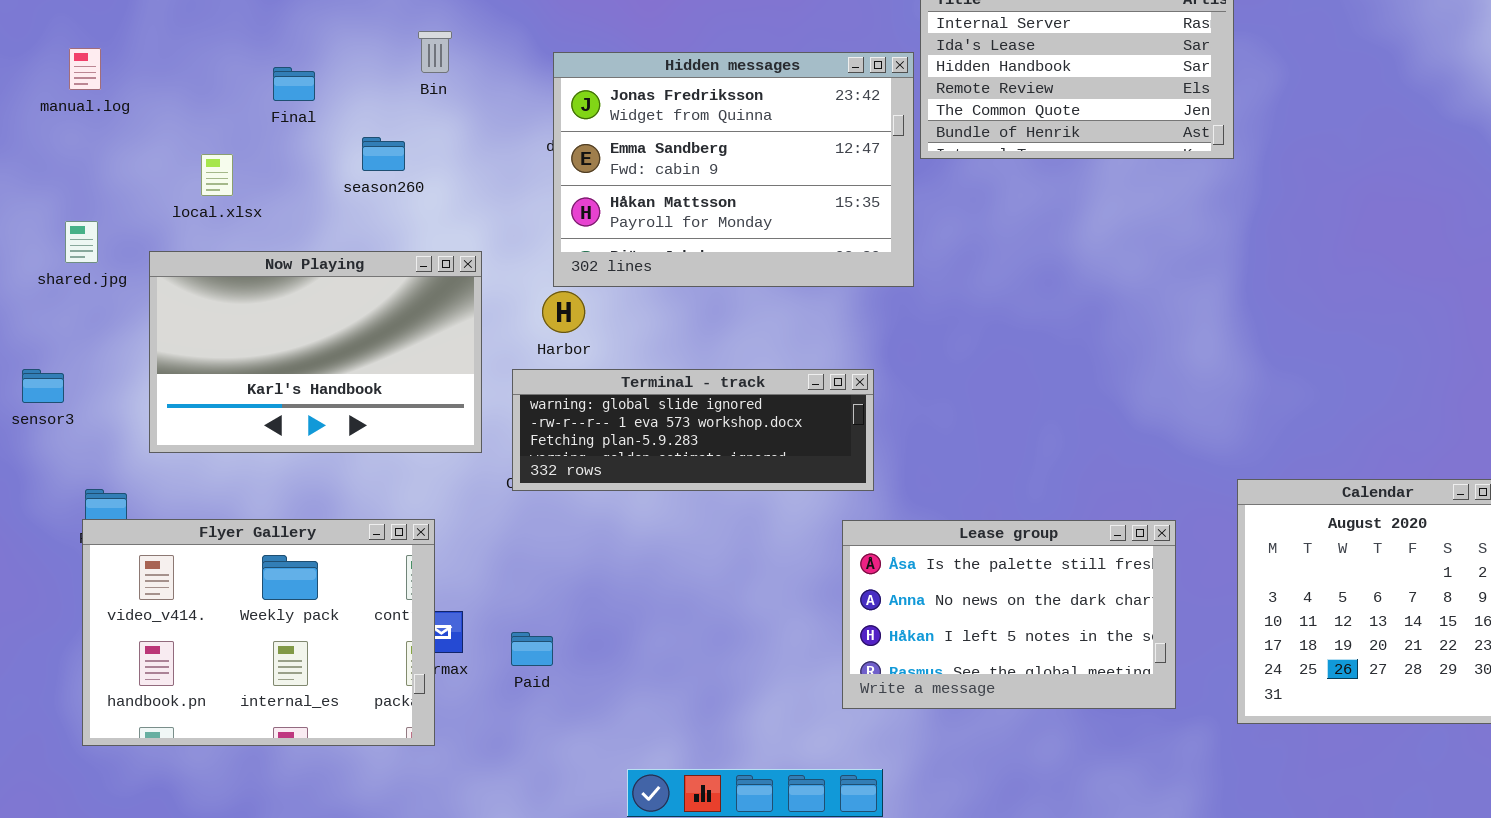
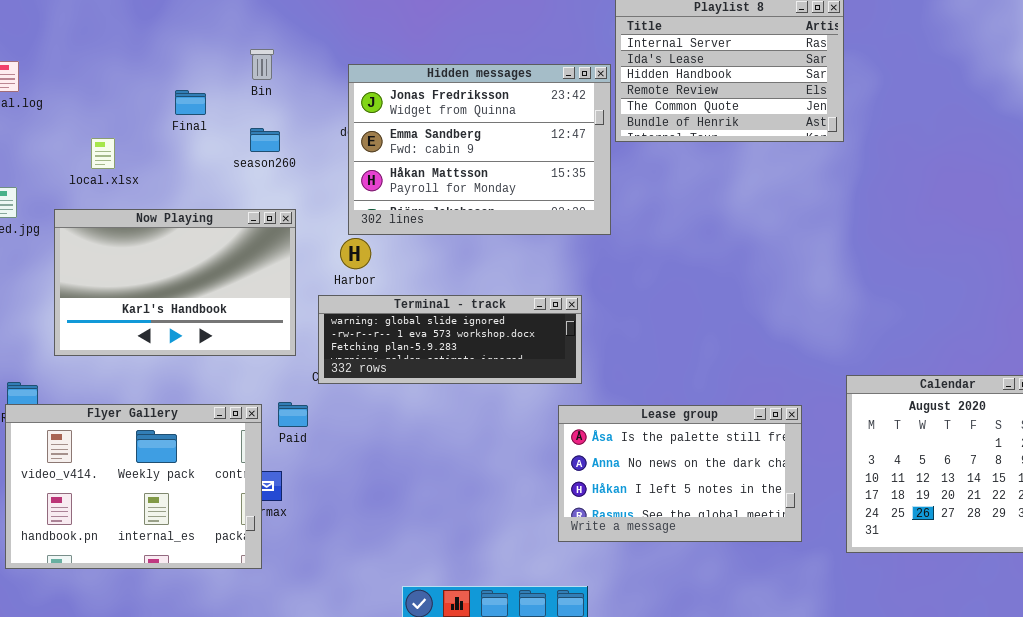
Final: [273,67,315,101] -> [175,90,206,115], moved
season260: [362,137,405,171] -> [250,128,280,152], moved
Paid: [511,632,553,666] -> [278,402,308,427], moved

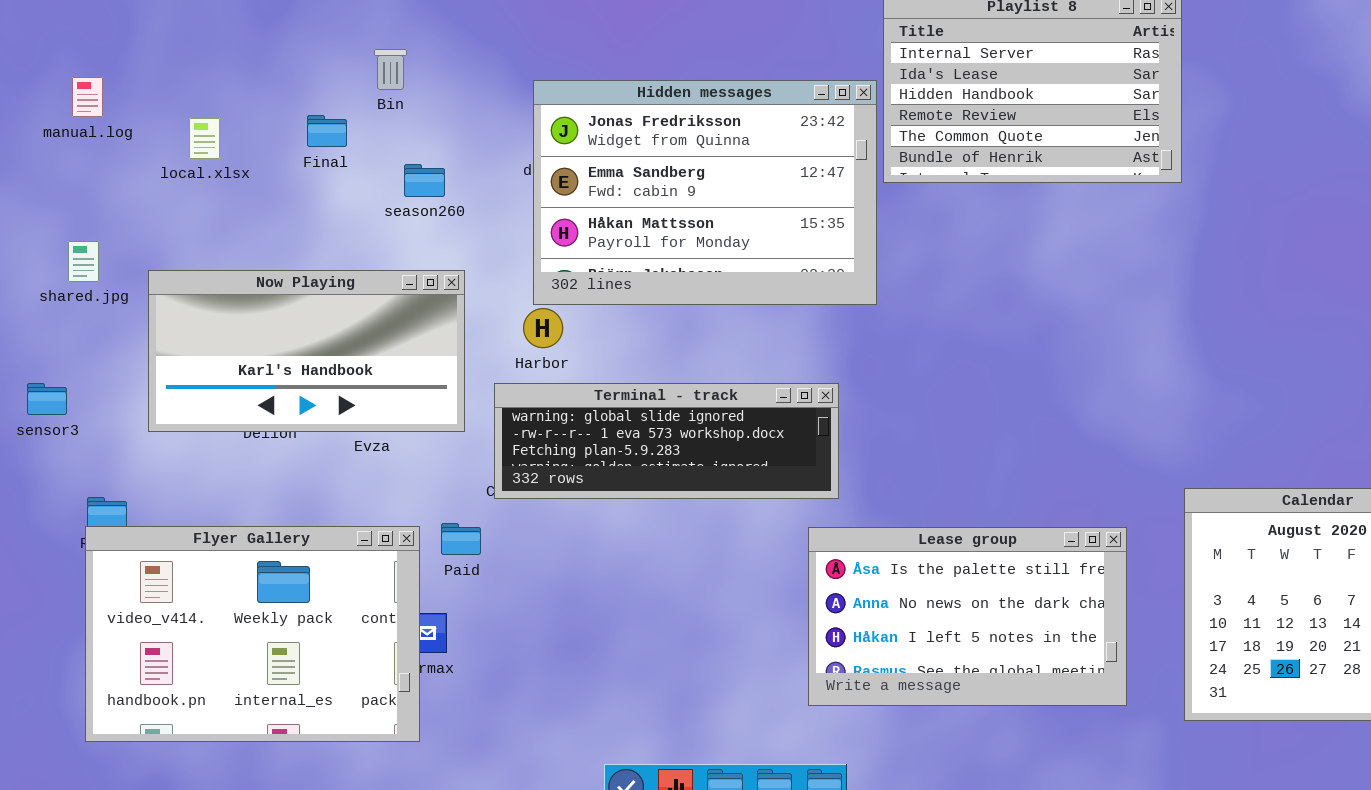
Bin: [250,49,274,80] -> [374,49,407,90], moved
local.xlsx: [91,138,115,169] -> [189,118,220,159], moved
Now Playing: [54,209,296,356] -> [148,270,465,432], resized

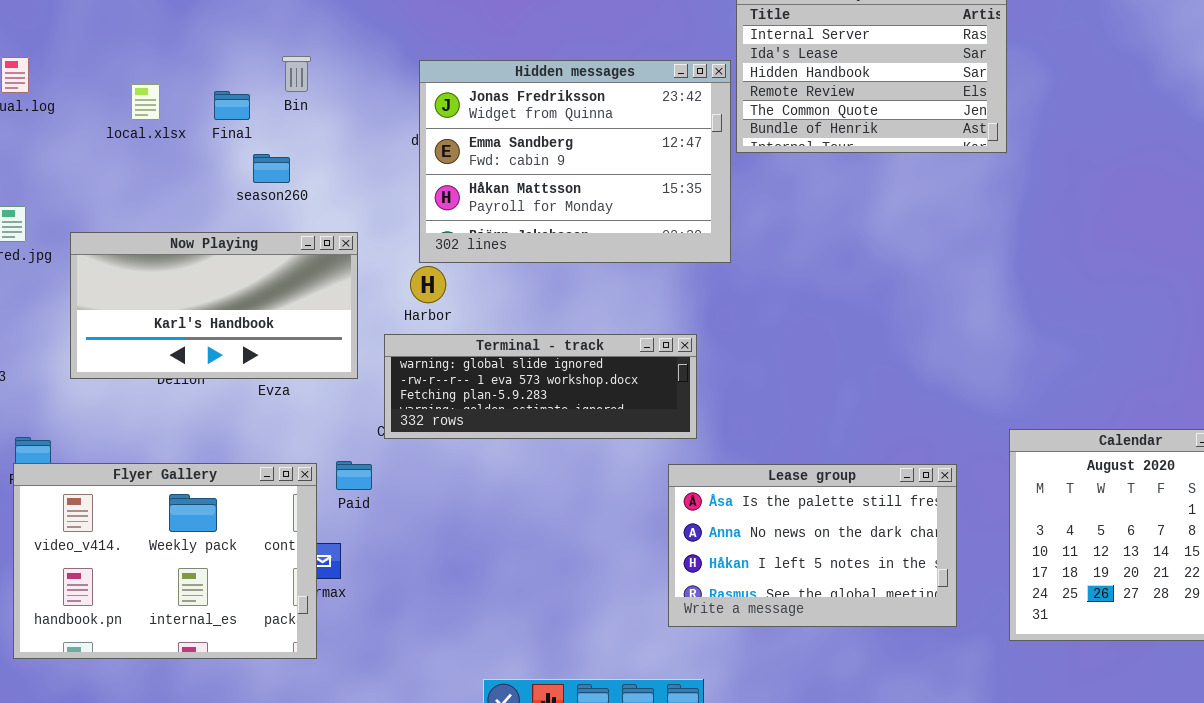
Bin: [374,49,407,90] -> [282,56,311,92], moved
local.xlsx: [189,118,220,159] -> [131,84,160,120], moved
season260: [404,164,445,197] -> [253,154,290,183], moved

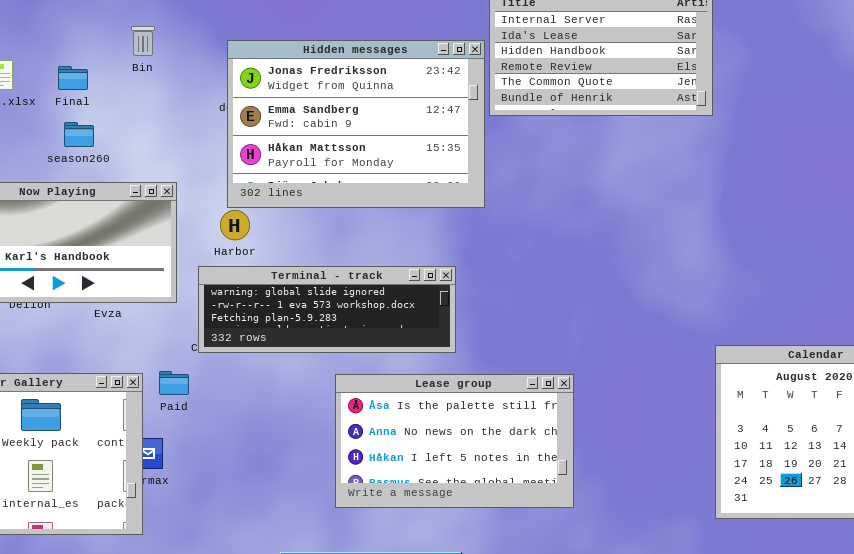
Bin: [282,56,311,92] -> [131,26,155,56], moved
season260: [253,154,290,183] -> [64,122,94,147], moved
Lease group: [668,464,957,627] -> [335,374,574,508], moved

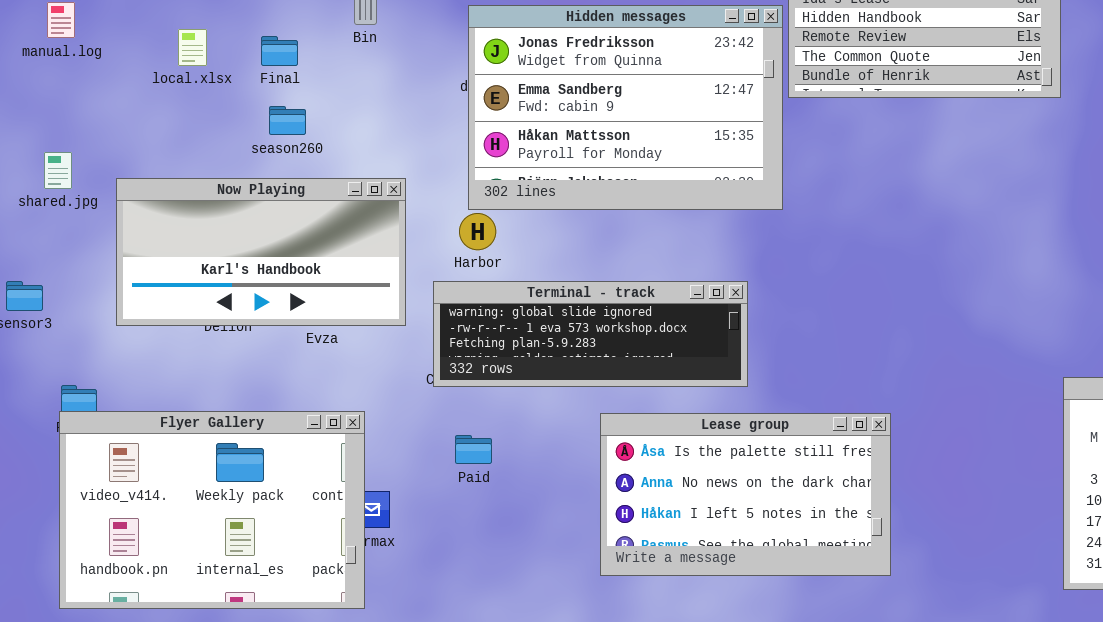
Paid: [159,371,189,395] -> [455,435,492,464], moved

